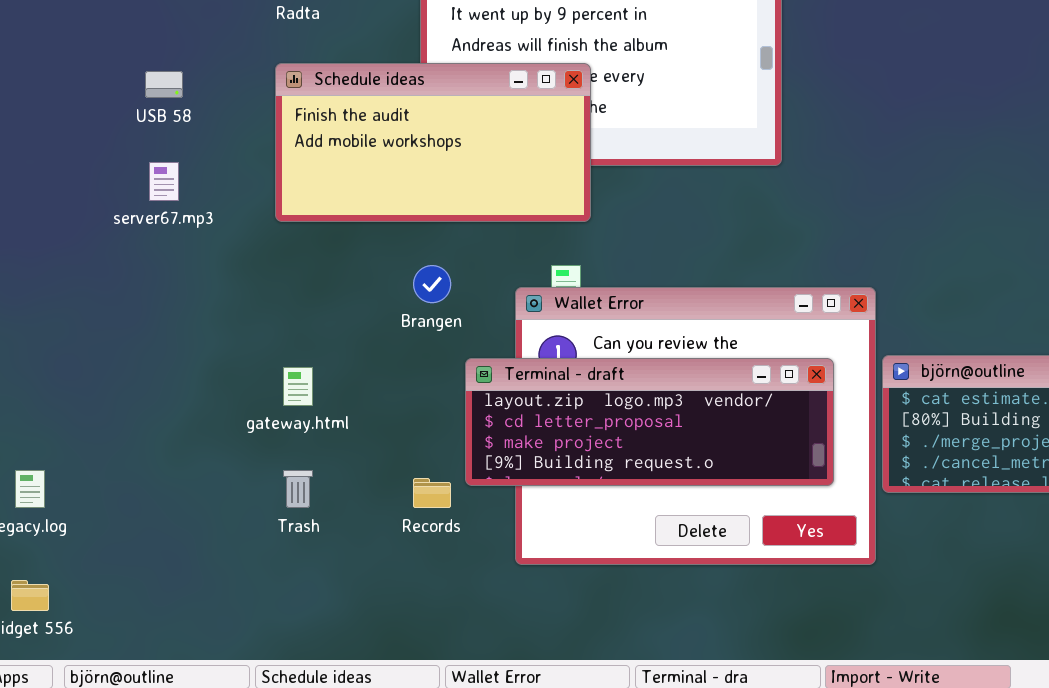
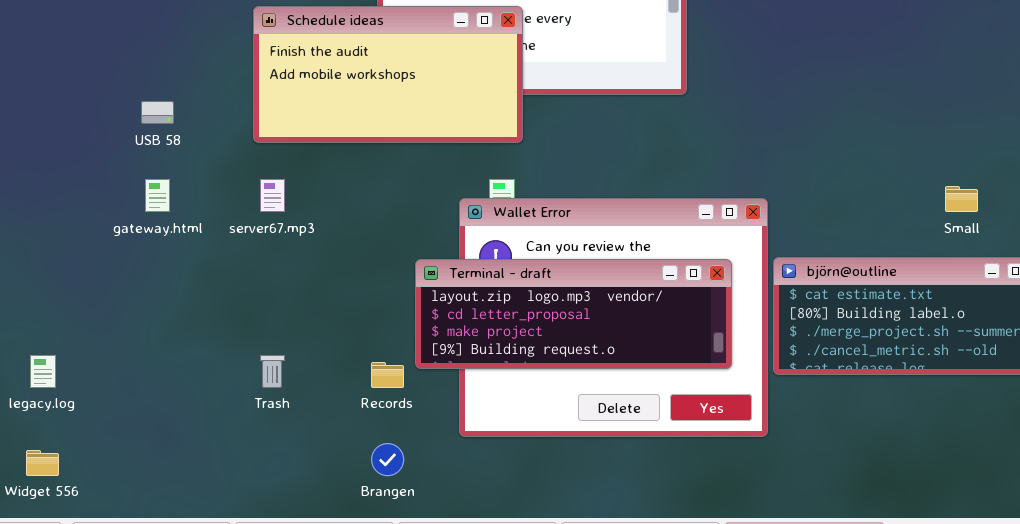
USB 58: [145,71,183,98] -> [141,101,174,124], moved
server67.mp3: [149,162,179,201] -> [260,179,285,212], moved
Brangen: [413,265,451,303] -> [371,443,404,476], moved
gateway.html: [283,367,313,406] -> [145,179,170,212], moved

